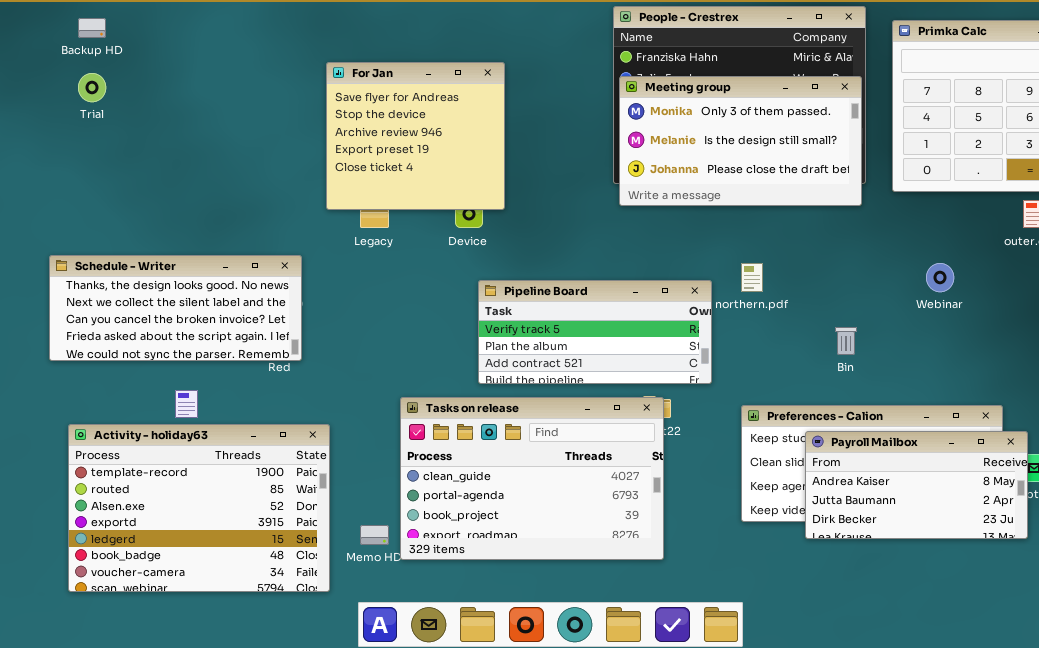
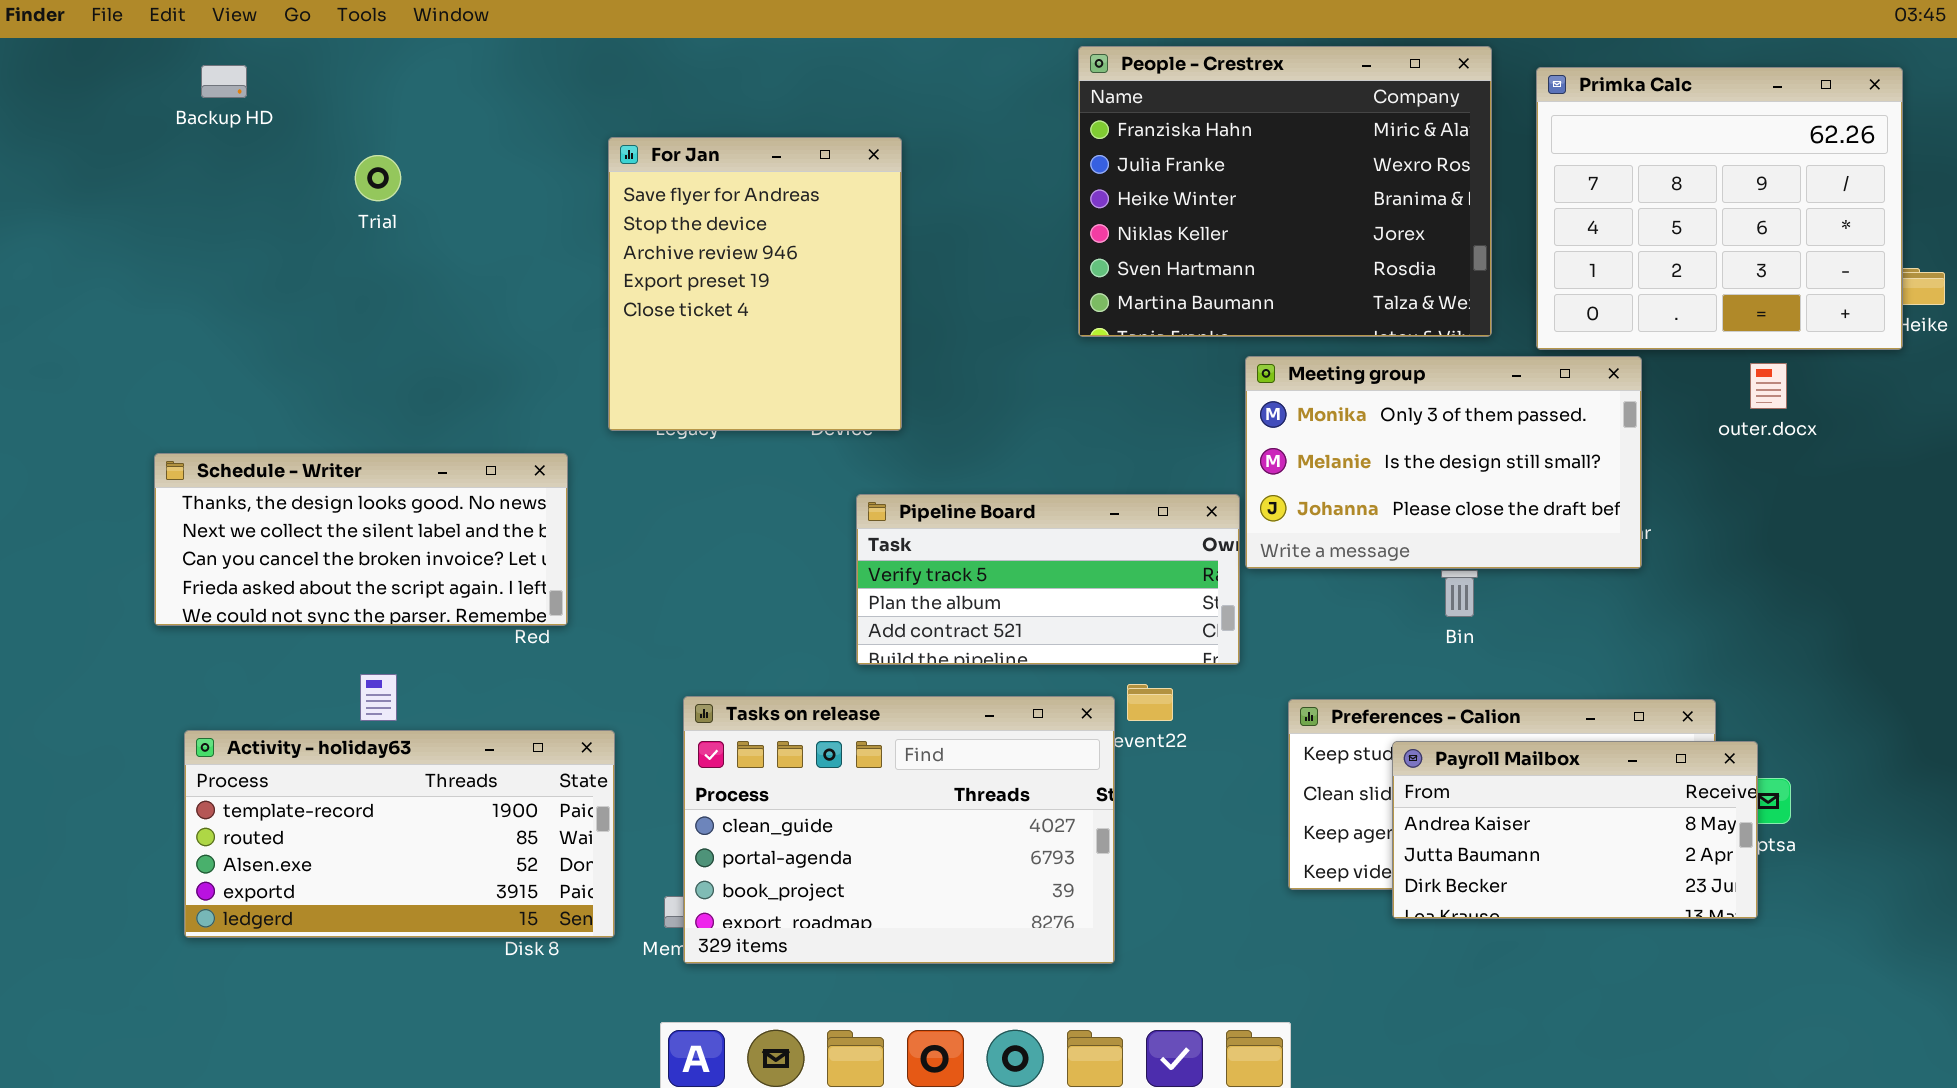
For Jan: [326,62,505,210] -> [608,137,902,431], resized
Trial: [78,73,106,102] -> [355,155,401,201], moved
Meeting group: [619,76,862,206] -> [1245,356,1642,569], moved
Tasks on release: [400,397,664,560] -> [683,696,1115,964], moved
Activity - holiday63: [68,424,330,592] -> [184,730,615,938], resized

